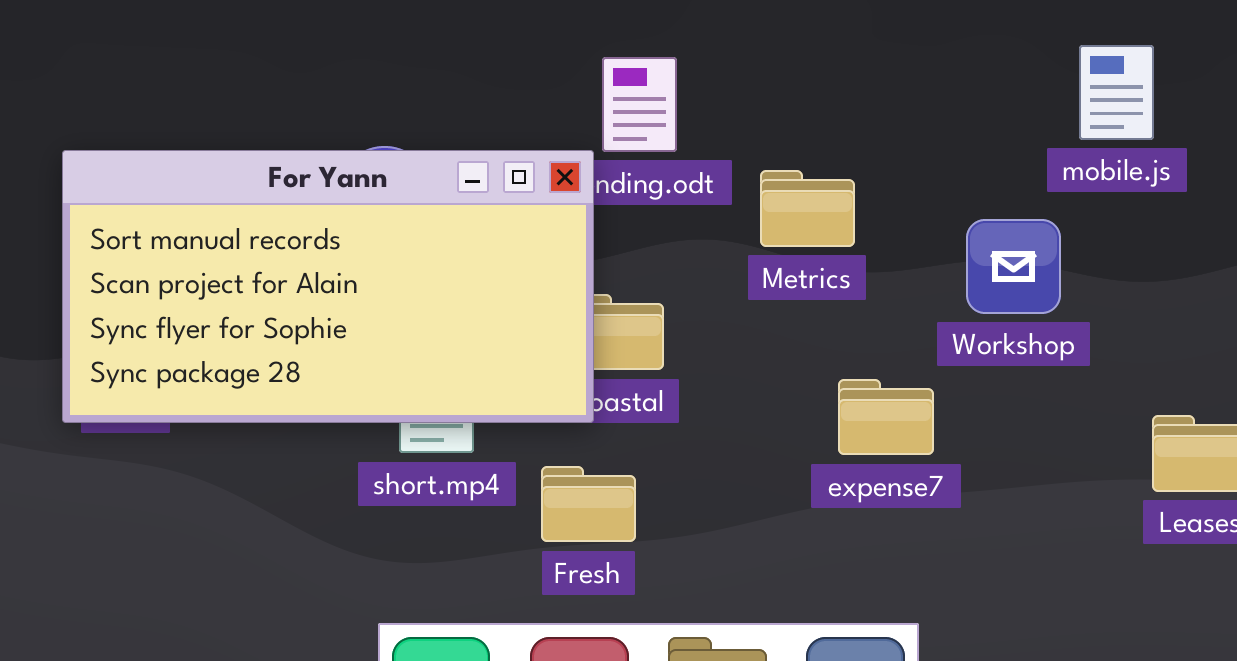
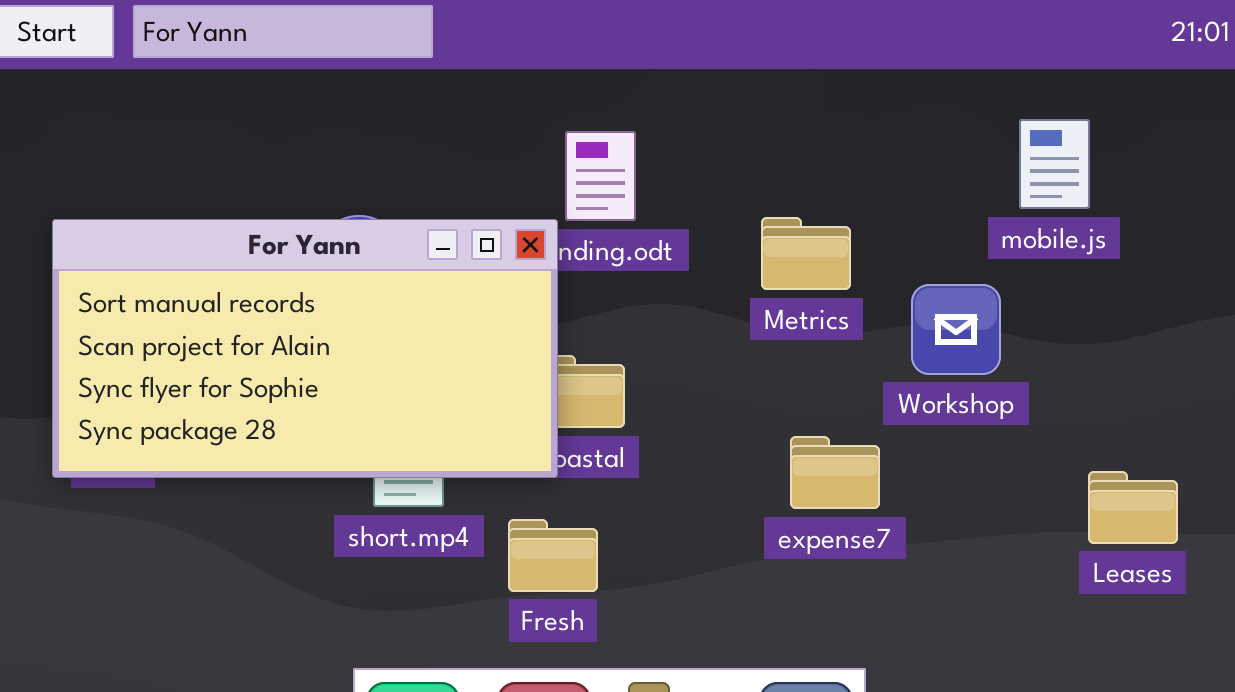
Metrics: [760,170,855,247] -> [761,217,851,290], moved

